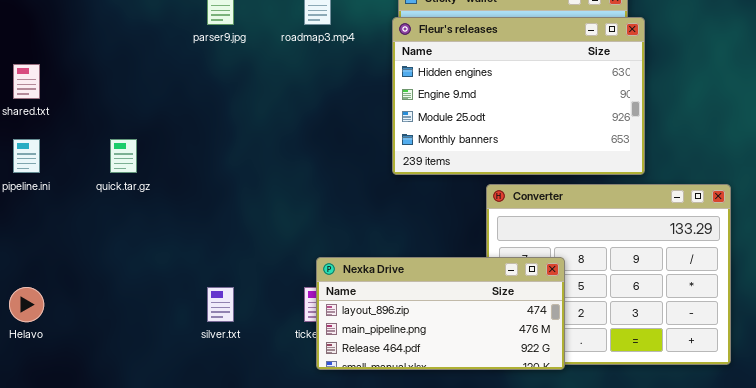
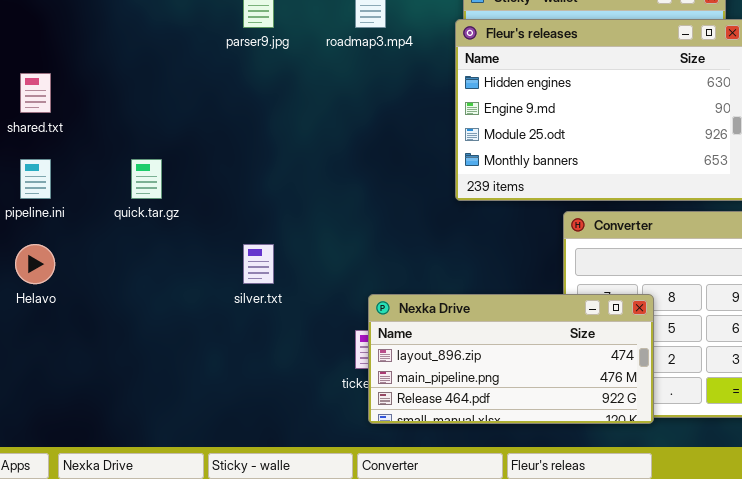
Helavo: [9,287,44,322] -> [15,244,55,284], moved
silver.txt: [207,287,234,322] -> [243,244,274,284], moved

